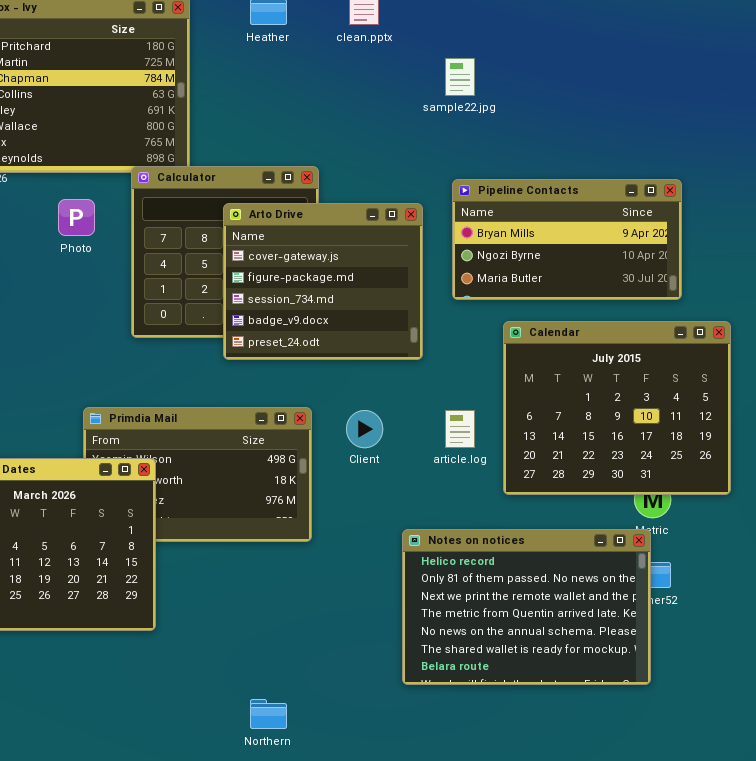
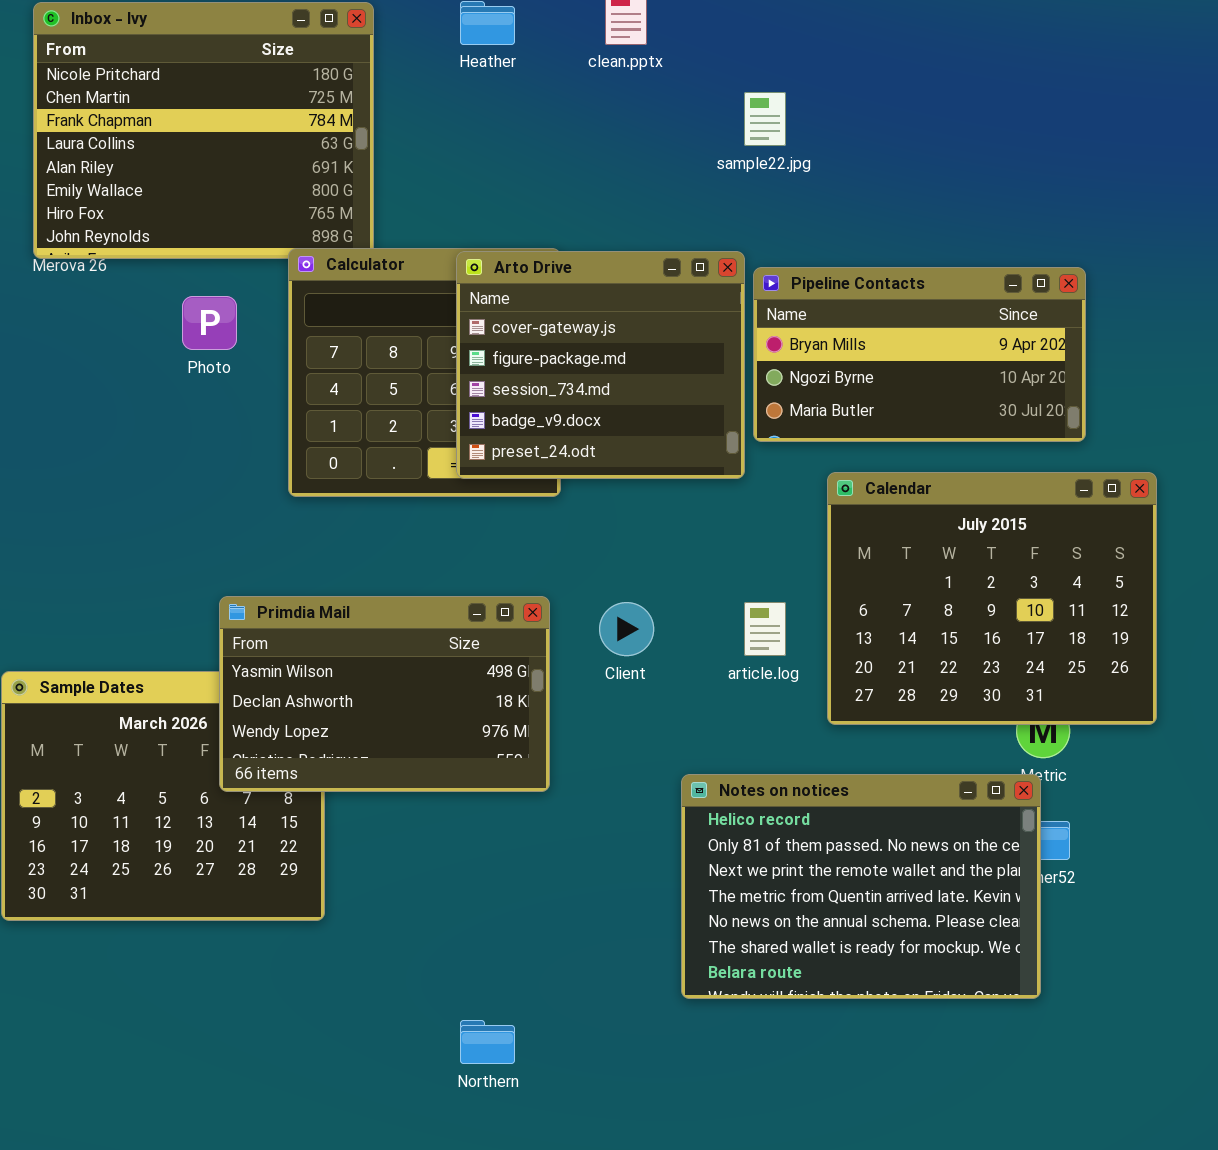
Arto Drive: [223,203,423,360] -> [456,251,745,479], moved
Primdia Mail: [83,407,312,542] -> [219,596,550,792], raised

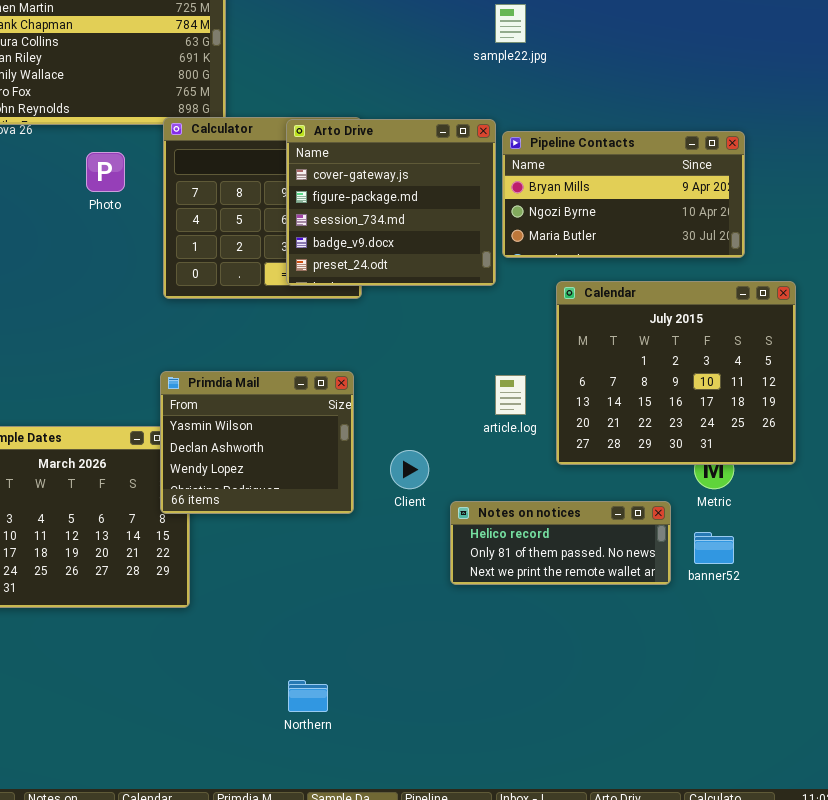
Primdia Mail: [219,596,550,792] -> [160,371,354,514], resized
Client: [599,602,654,656] -> [390,450,429,489], moved
Notes on notices: [681,774,1041,999] -> [450,501,671,585], resized

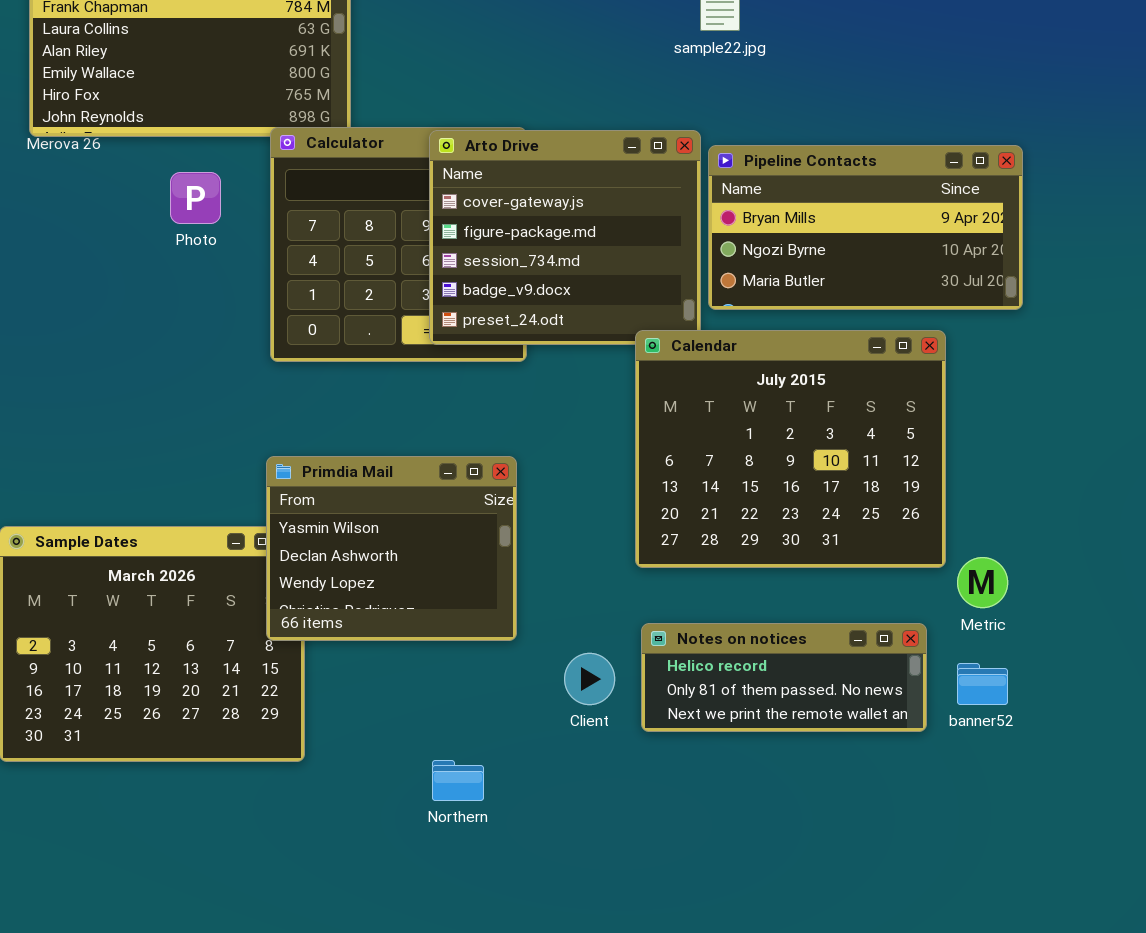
Calendar: [556,281,796,465] -> [635,330,946,568], moved
Client: [390,450,429,489] -> [564,653,615,705], moved
Northern: [288,680,328,712] -> [432,760,484,801], moved

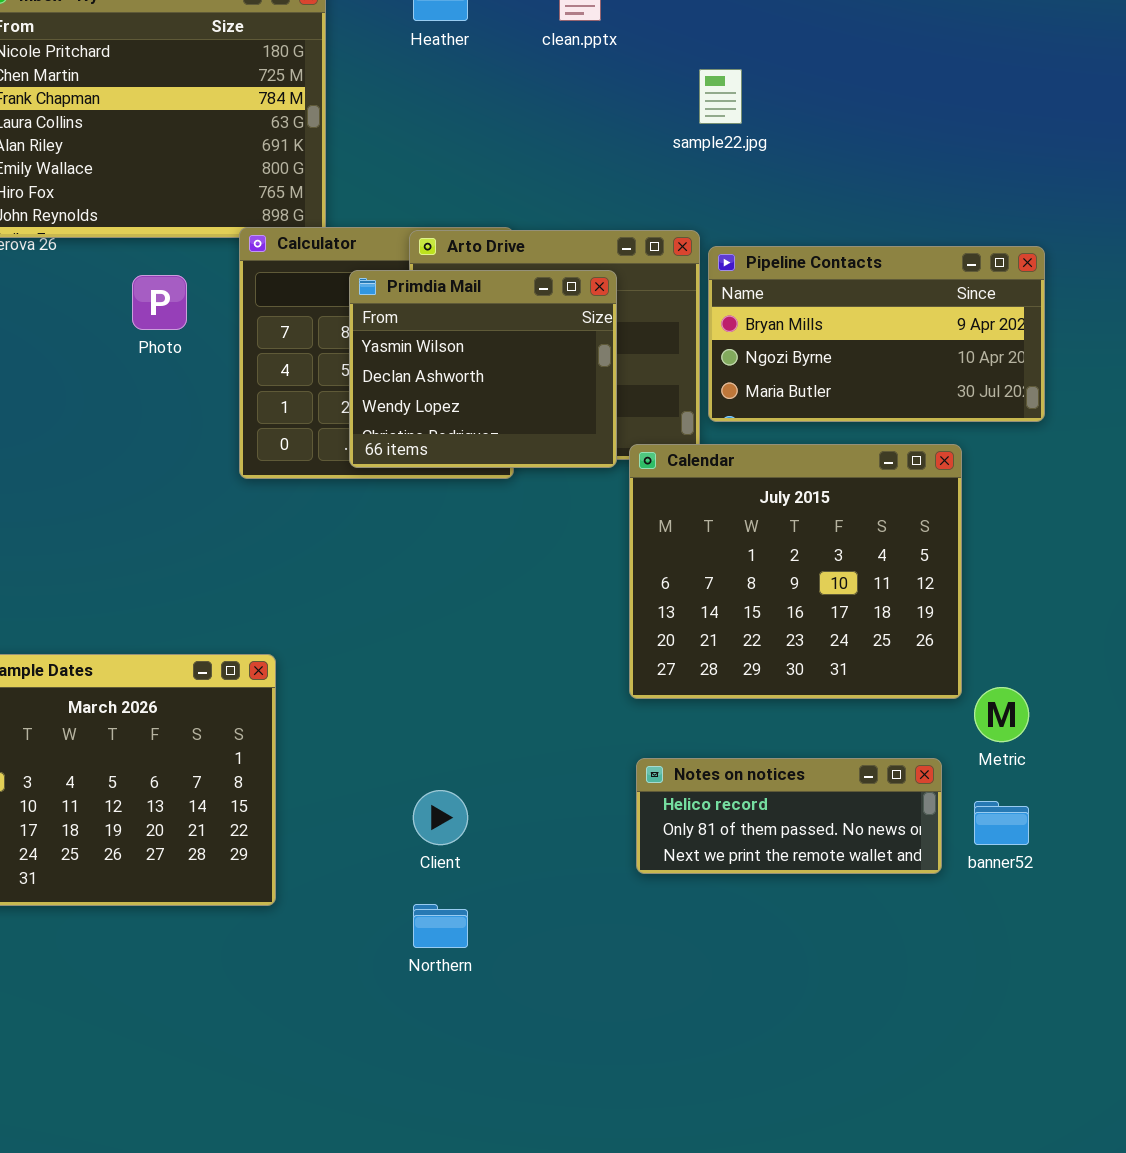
Primdia Mail: [266,456,517,641] -> [349,270,617,468], moved
Client: [564,653,615,705] -> [413,790,468,845], moved

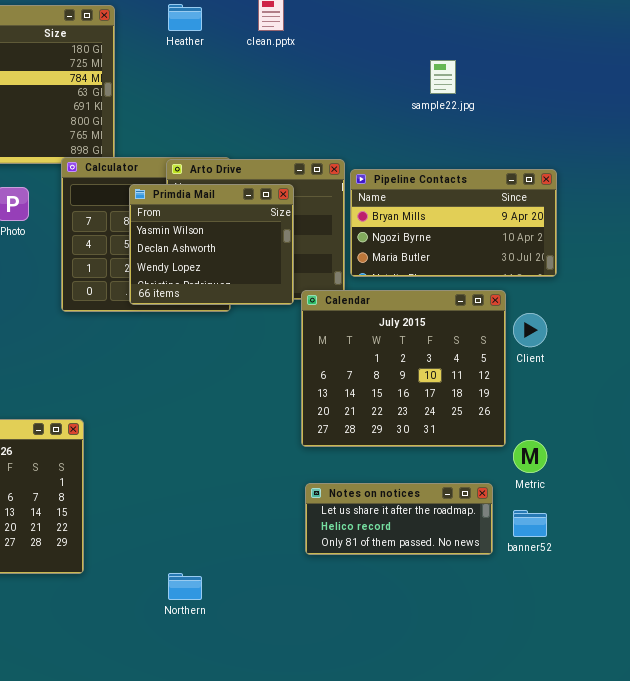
sample22.jpg: [699,69,742,124] -> [430,60,456,94], moved
Notes on notices: [636,758,942,874] -> [305,483,493,555], scrolled up 1 row
Client: [413,790,468,845] -> [513,313,547,347], moved

